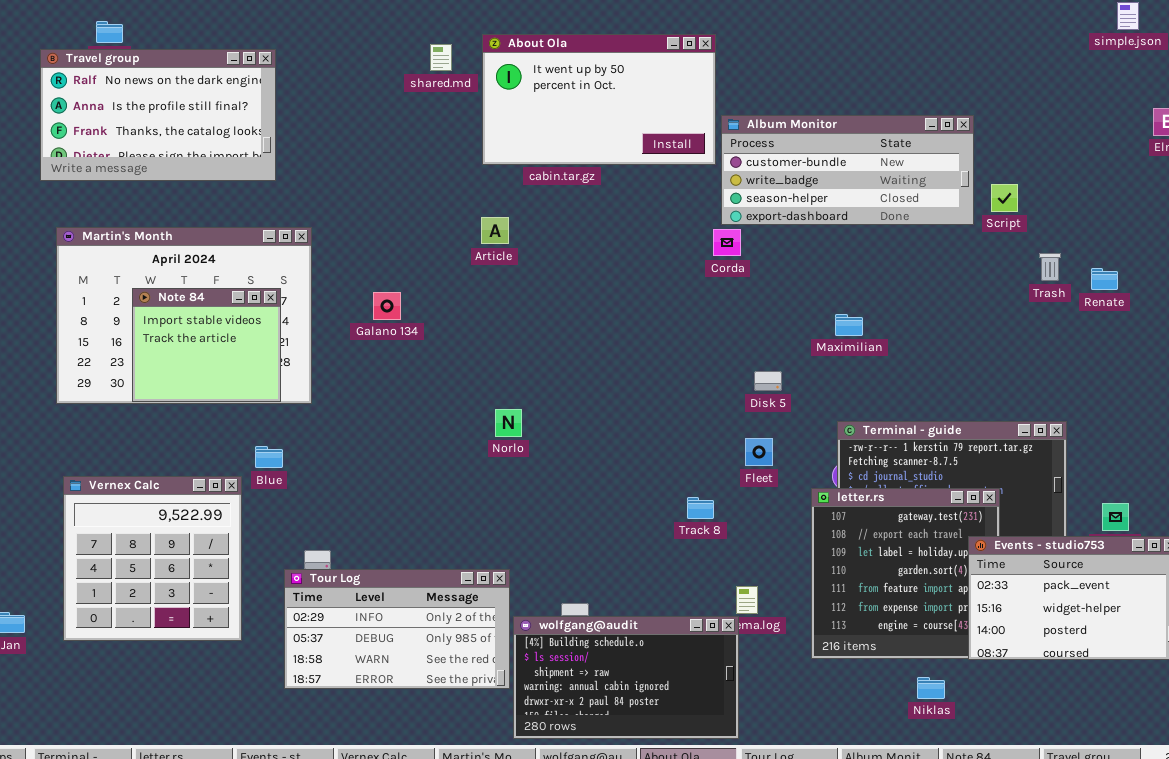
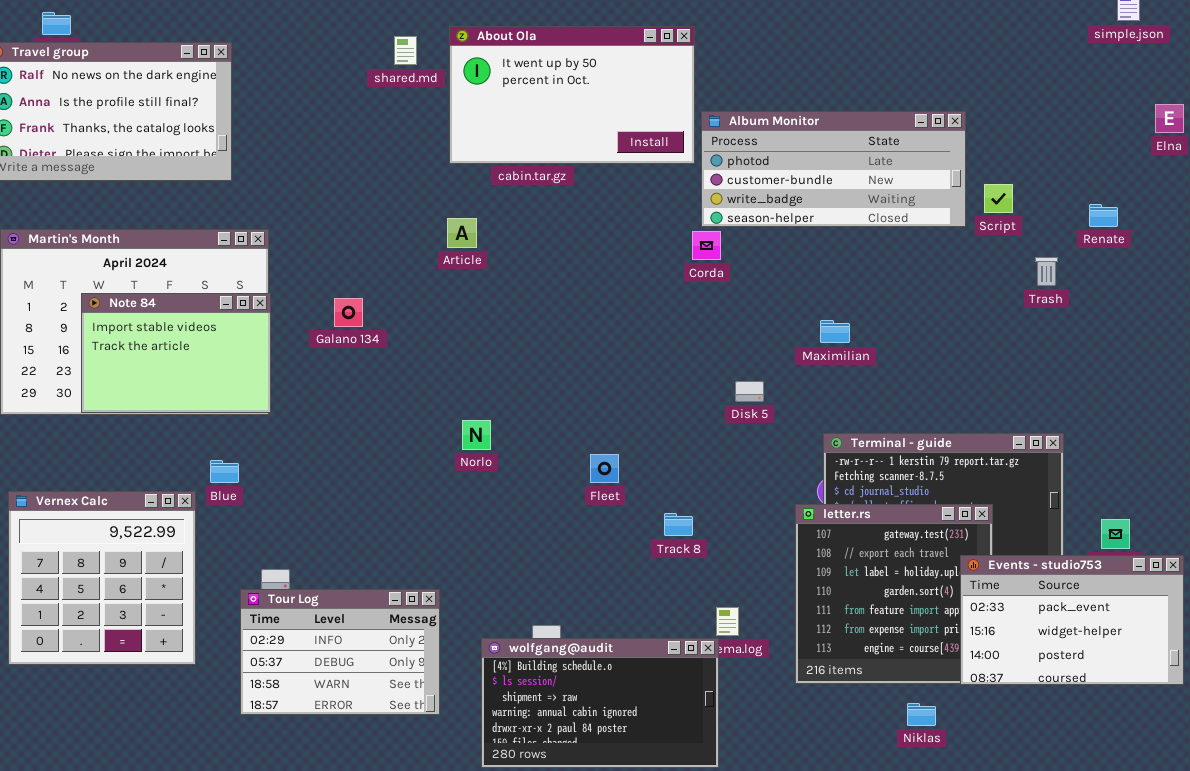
Album Monitor: [721,115,974,225] -> [701,111,966,227], scrolled up 1 row
Renate: [1091,268,1118,290] -> [1089,204,1118,227], moved
Note 84: [132,288,281,402] -> [81,293,271,413], resized
Fleet: [745,438,773,466] -> [590,454,619,483], moved
Tour Log: [284,569,510,689] -> [240,589,440,715], resized

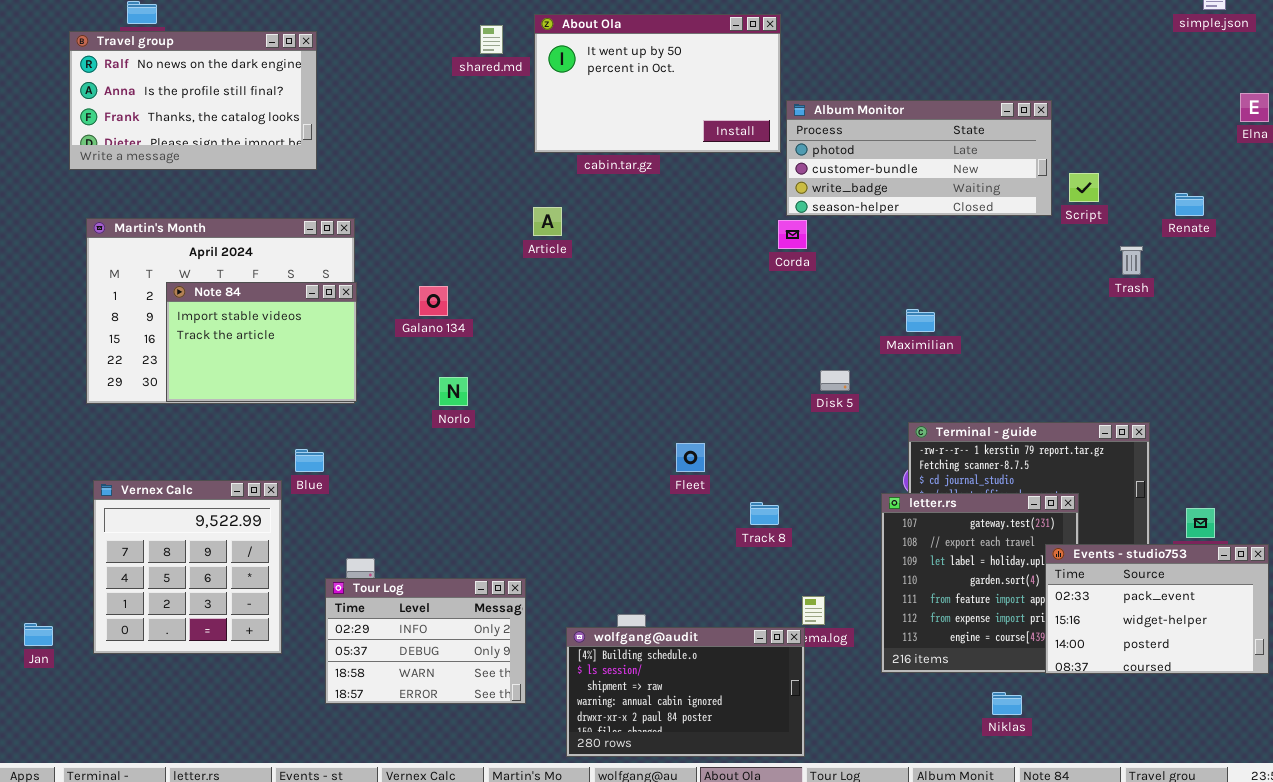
Norlo: [462,420,491,450] -> [439,377,468,406], moved

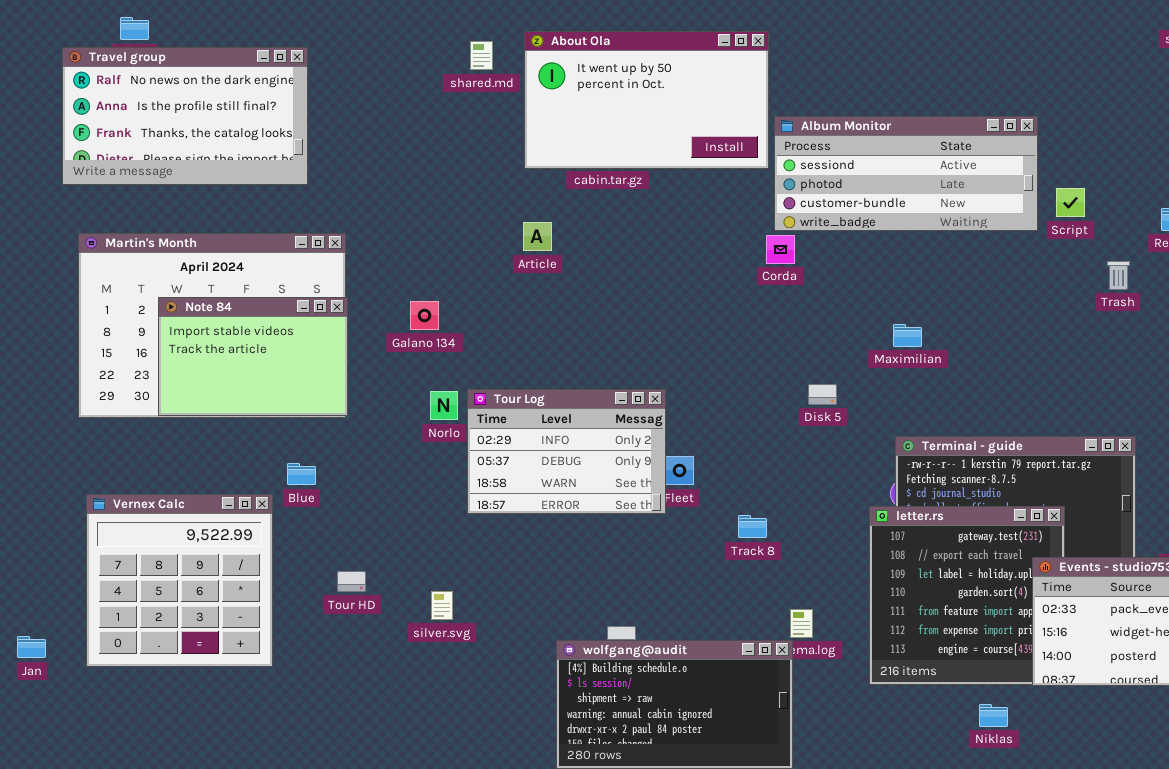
Album Monitor: [786,100,1052,216] -> [774,116,1038,231], scrolled up 1 row
Tour Log: [325,578,526,704] -> [467,389,666,514], moved

